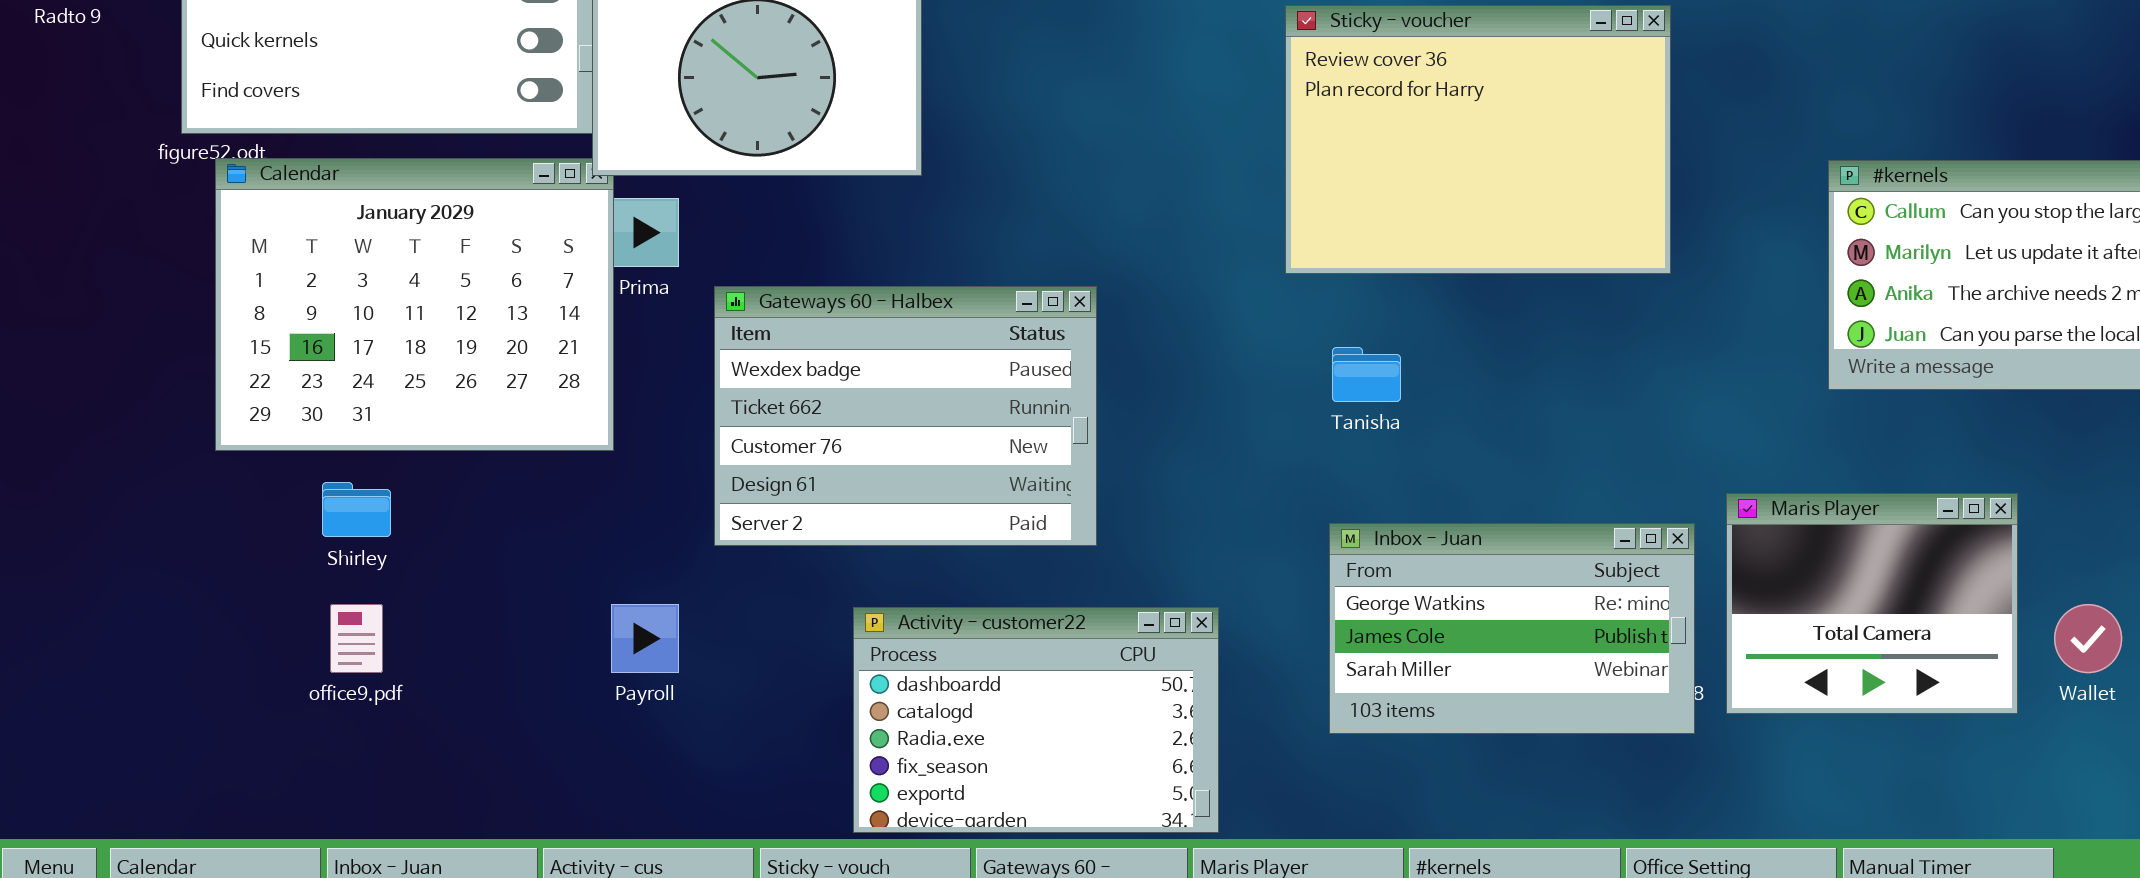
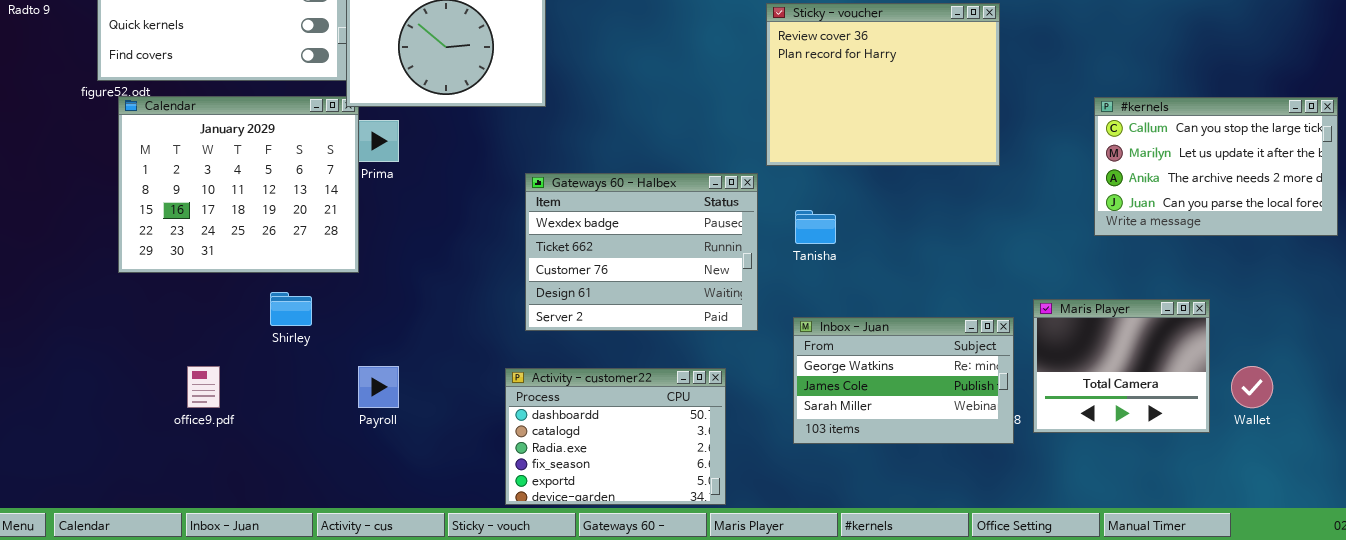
Gateways 60 - Halbex: [714,286,1097,546] -> [525,173,758,331], moved
Shirley: [322,482,391,537] -> [270,292,312,326], moved

